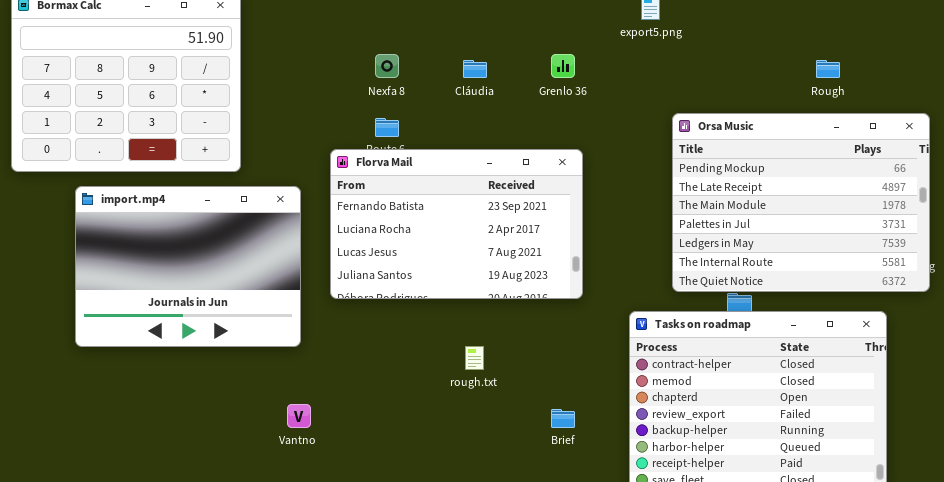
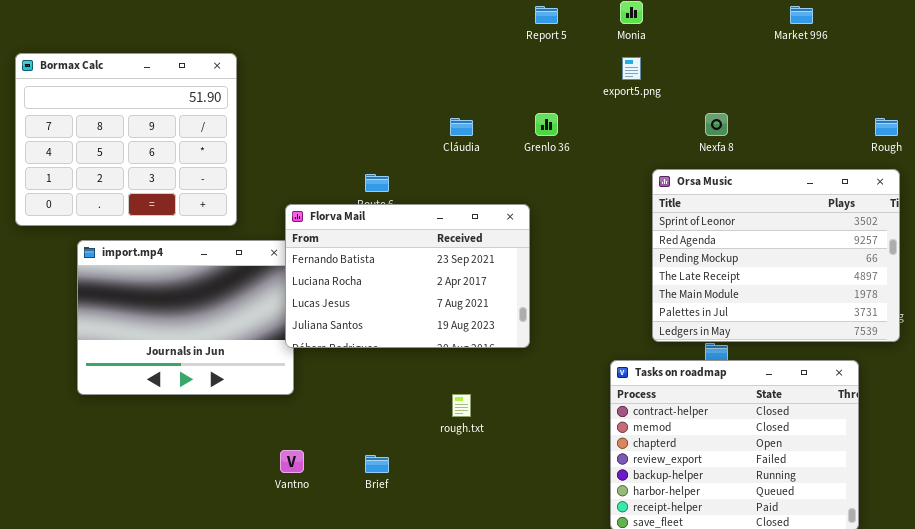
Nexfa 8: [375,54,399,78] -> [705,113,728,136], moved
Rough: [816,60,840,78] -> [875,118,898,136], moved
Orsa Music: [672,113,930,292] -> [652,169,900,342], scrolled up 2 rows
Florva Mail: [330,149,583,299] -> [285,204,530,348], moved
Brief: [551,409,575,428] -> [365,455,389,473], moved

